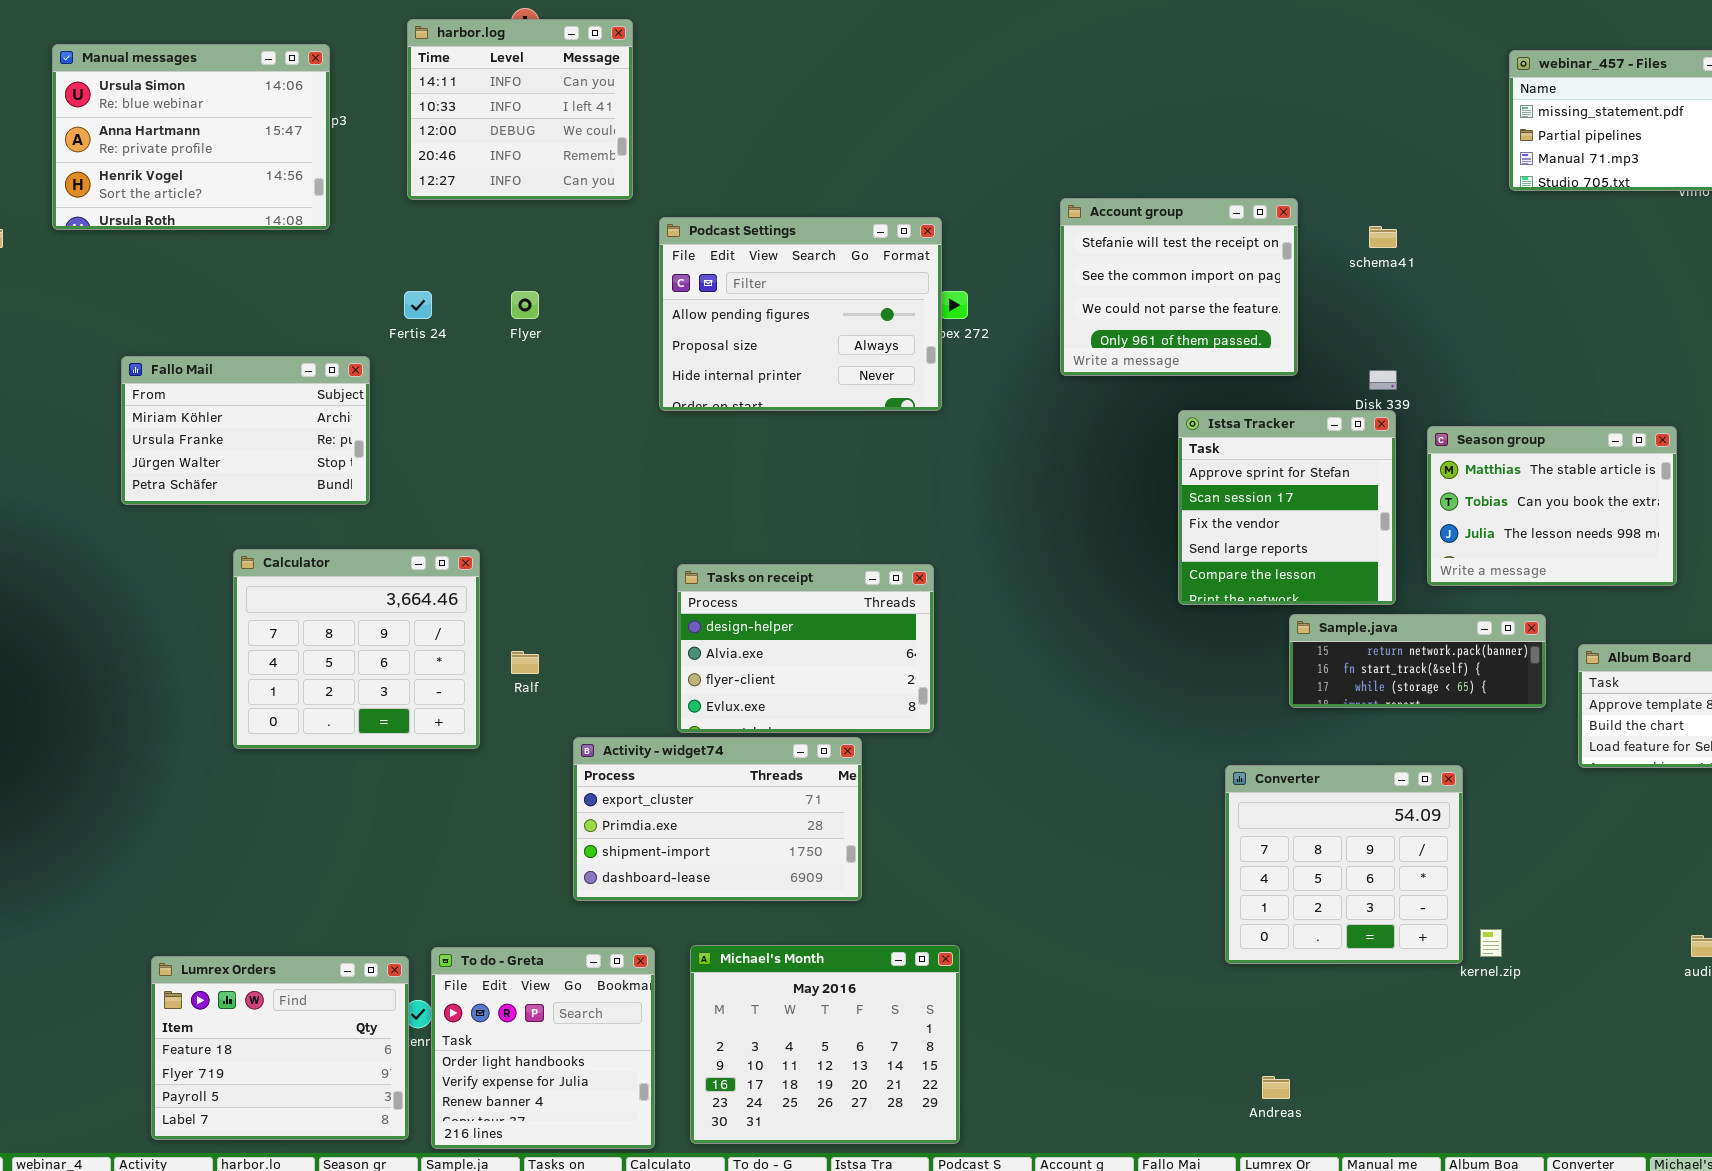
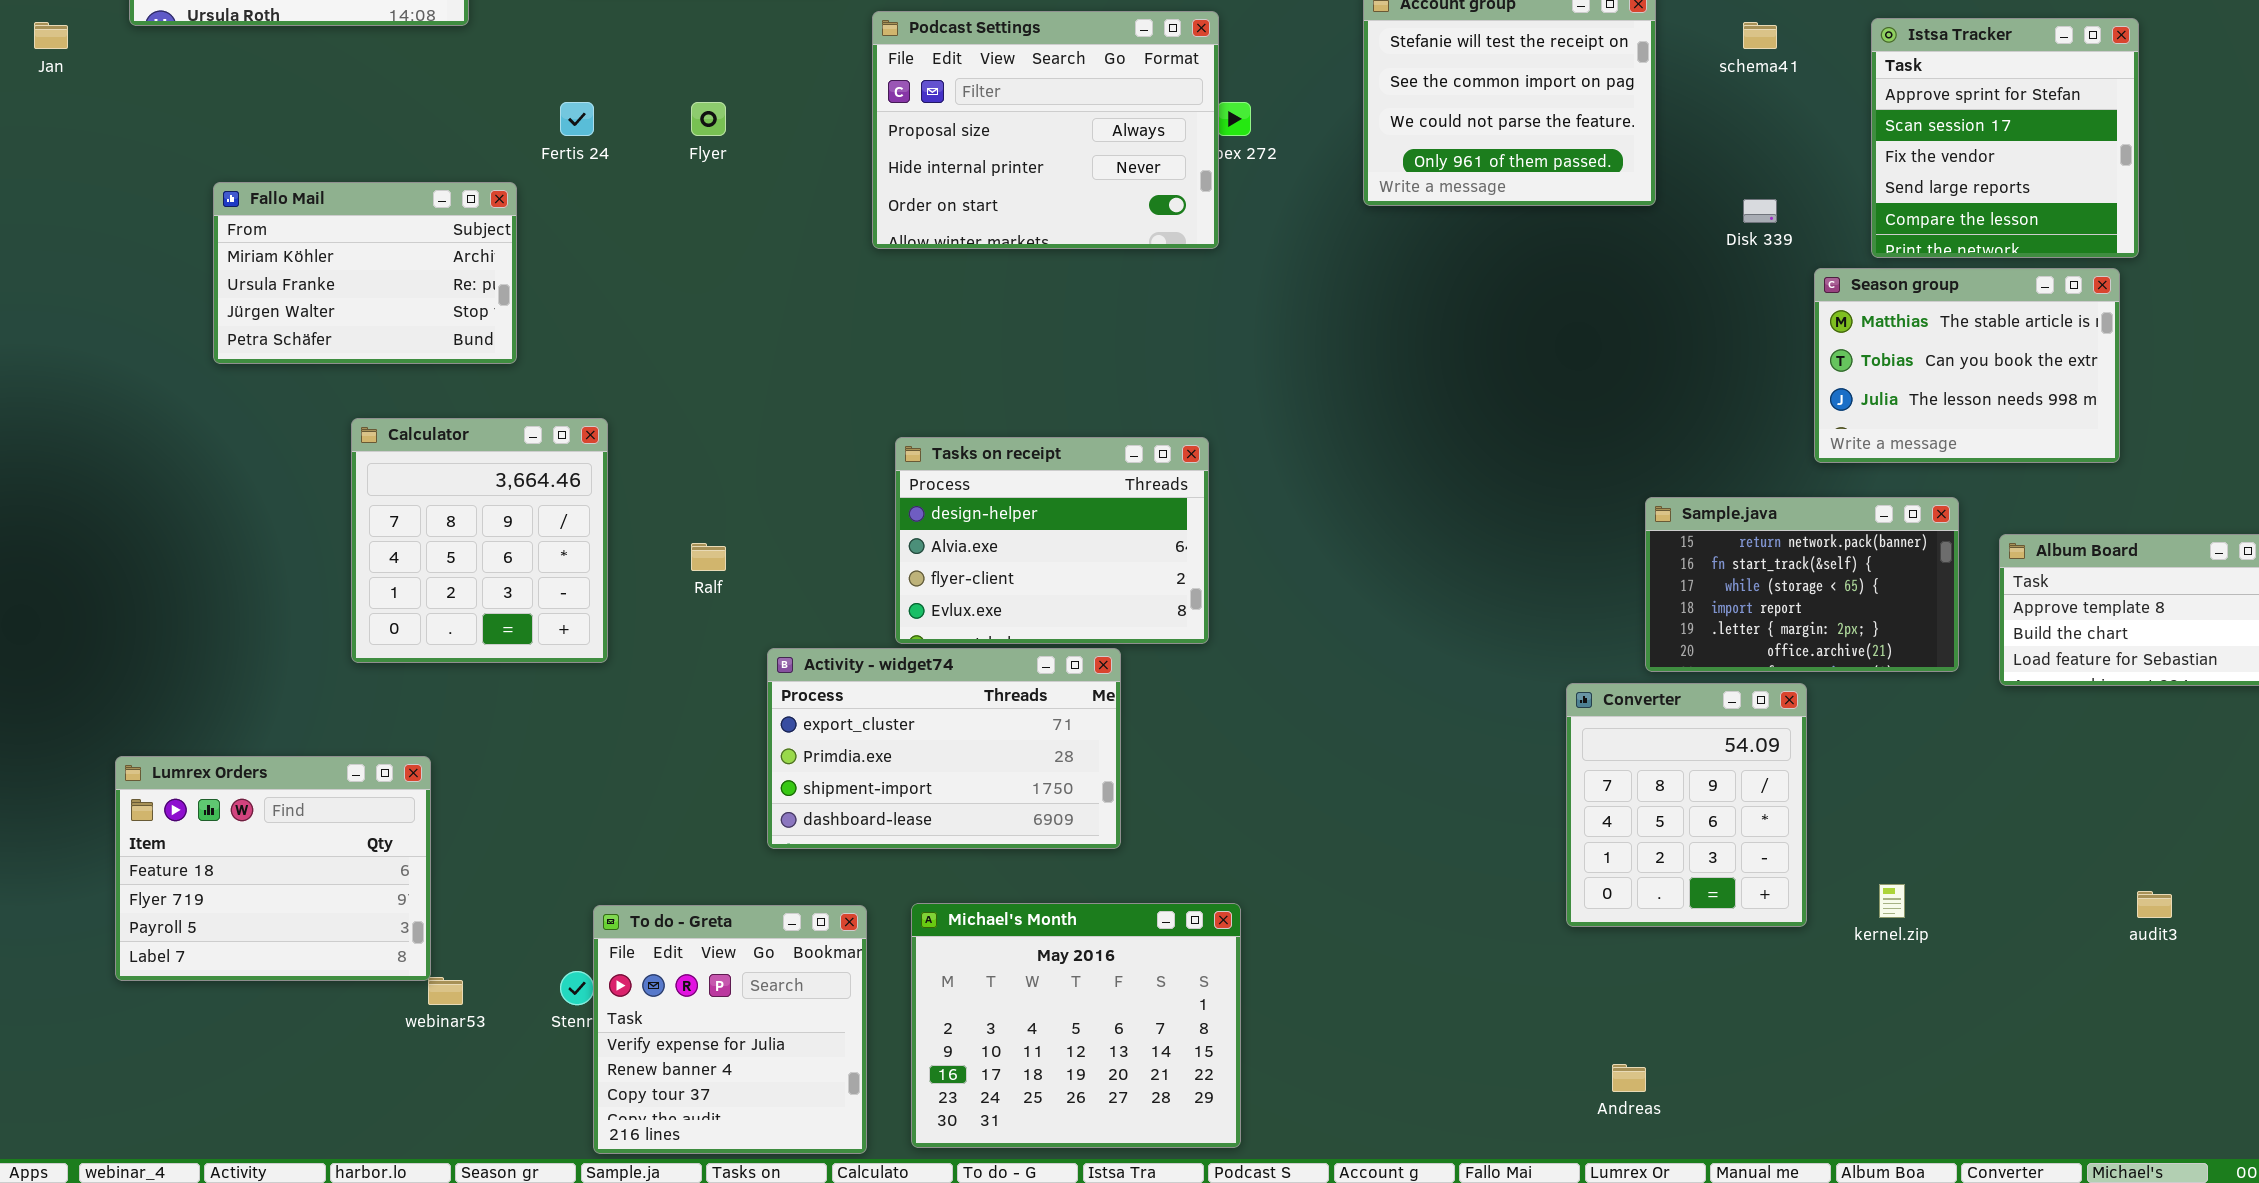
Podcast Settings: [659,217,942,411] -> [872,11,1219,249], scrolled down 1 row
Istsa Tracker: [1178,410,1396,605] -> [1871,18,2139,258], moved
Calculator: [233,549,480,749] -> [351,418,608,663], resized
Sample.java: [1289,614,1546,708] -> [1645,497,1959,672], resized
Converter: [1225,765,1463,964] -> [1566,683,1807,927], resized
To do - Greta: [431,947,655,1149] -> [593,905,867,1154], scrolled down 1 row
Lumrex Orders: [151,956,409,1140] -> [115,756,431,981], moved

